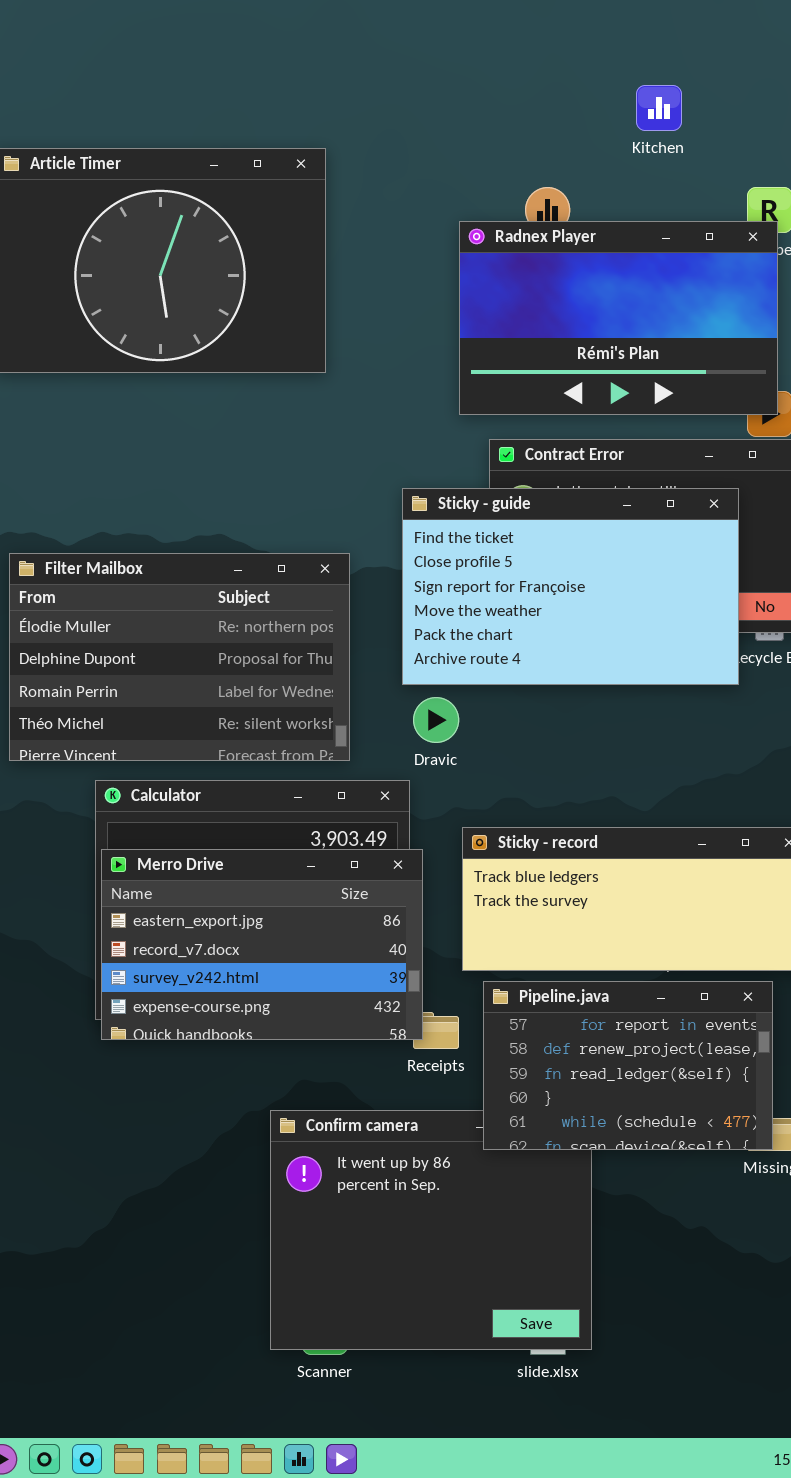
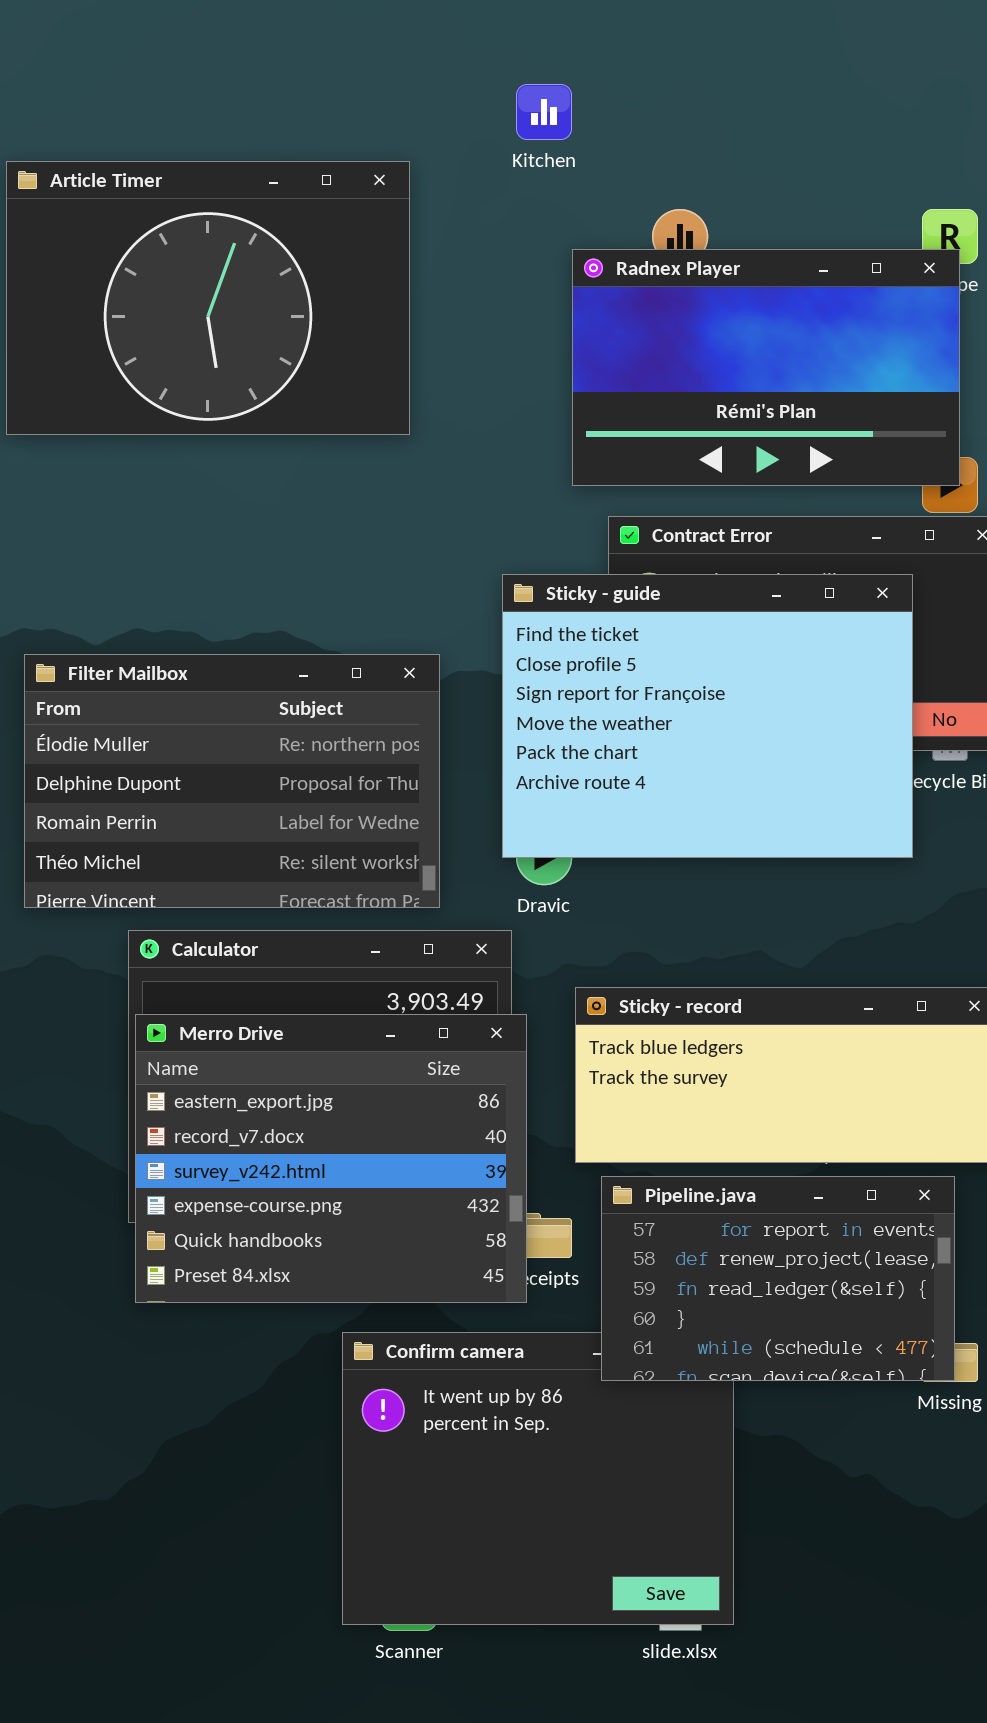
Kitchen: [636,85,682,131] -> [516,84,572,140], moved
Sticky - guide: [402,488,739,685] -> [502,574,913,858], resized
Merro Drive: [101,849,423,1040] -> [135,1014,527,1303], resized

